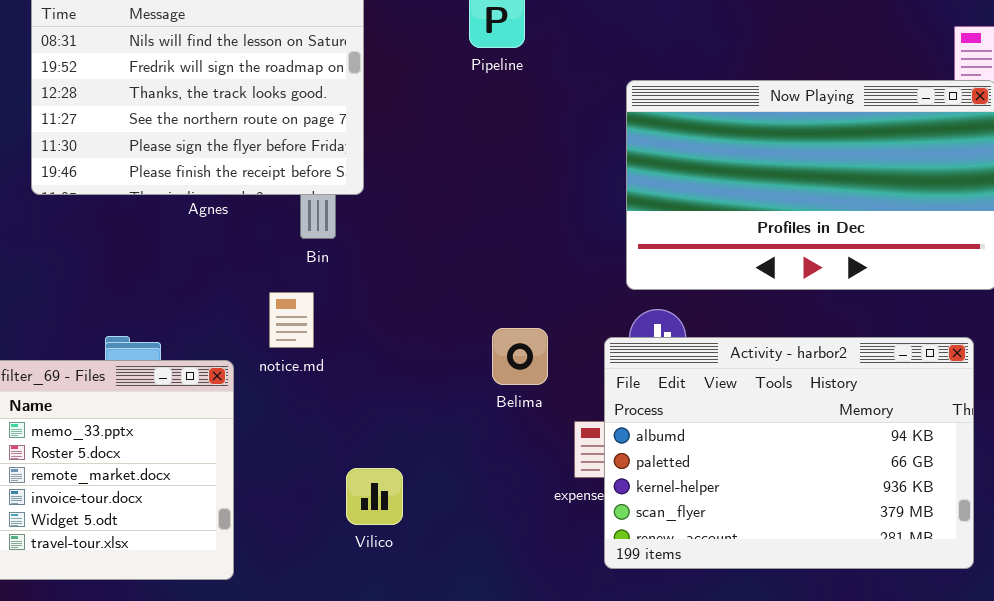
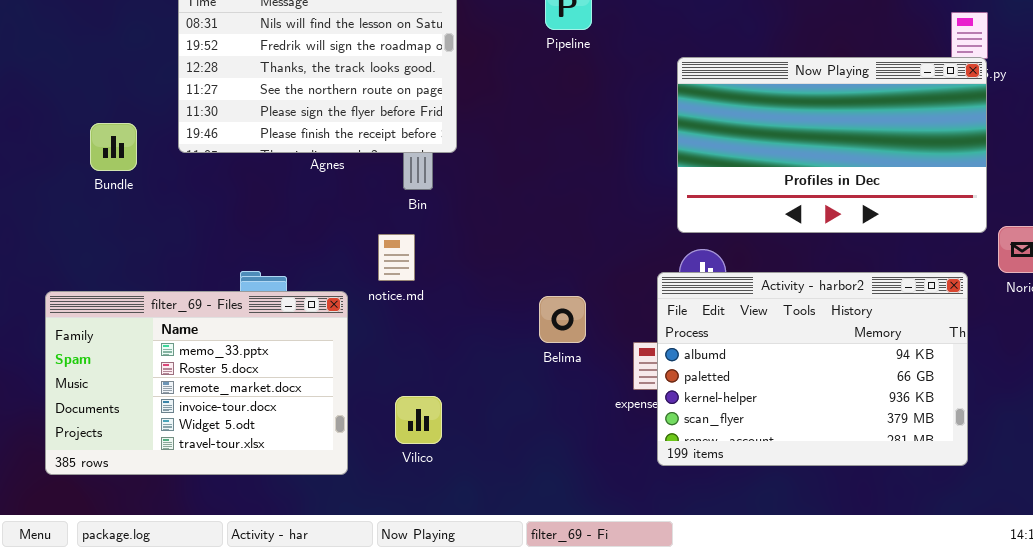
Belima: [492,328,548,385] -> [539,296,586,343], moved
Vilico: [346,468,403,525] -> [395,396,442,444], moved

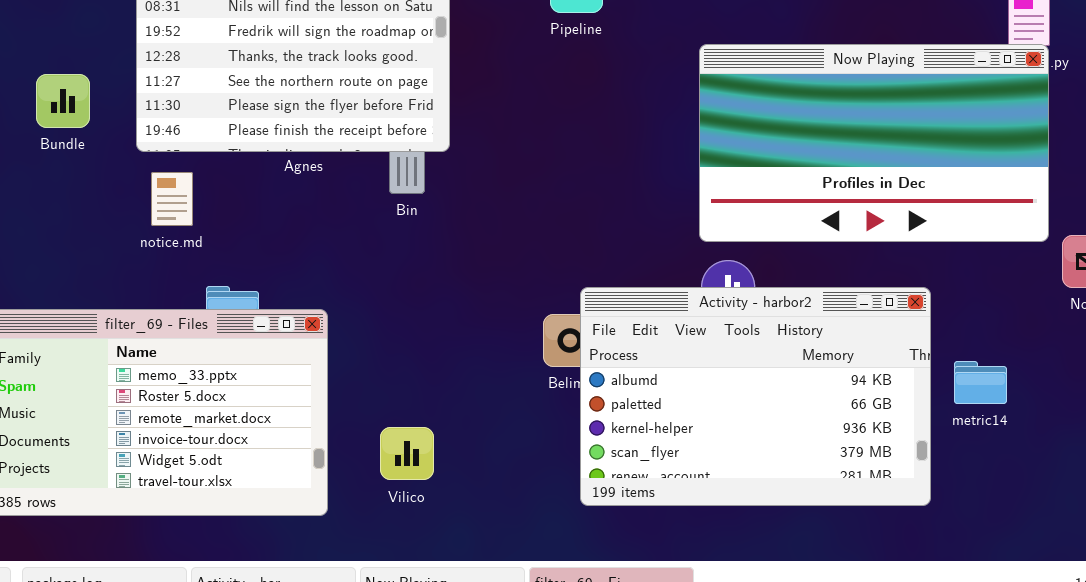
Bundle: [90,123,137,171] -> [36,74,90,128], moved
notice.md: [378,234,415,281] -> [151,172,193,226], moved
Activity - harbor2: [657,272,968,466] -> [580,287,931,506], moved

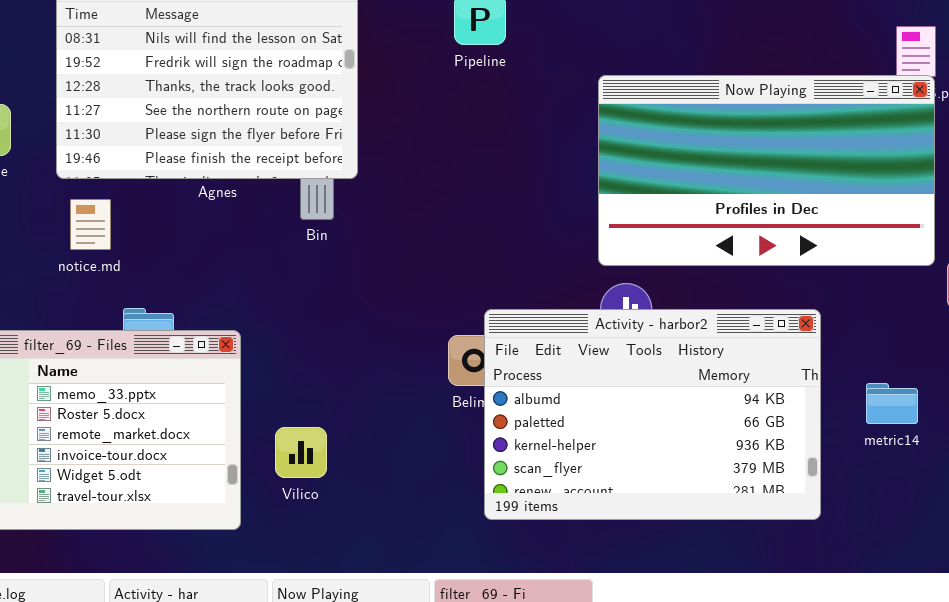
metric14: [954,361,1007,404] -> [866,383,918,424], moved
Vilico: [380,427,434,480] -> [275,427,327,478], moved

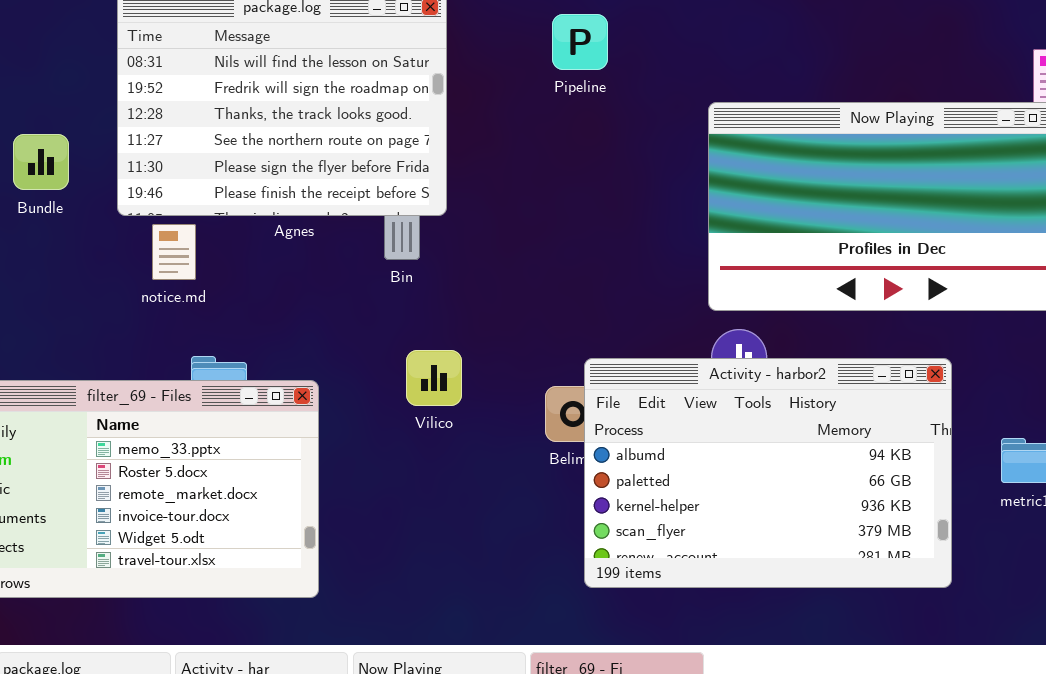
notice.md: [70,199,111,250] -> [152,224,196,280], moved
Vilico: [275,427,327,478] -> [406,350,462,406], moved

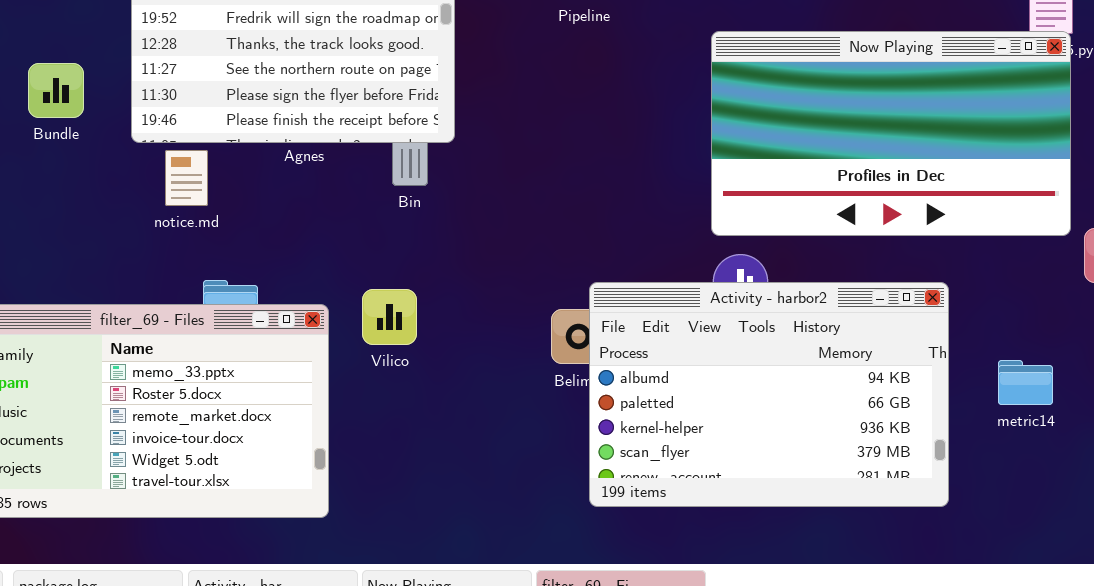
Vilico: [406,350,462,406] -> [362,289,417,345], moved

